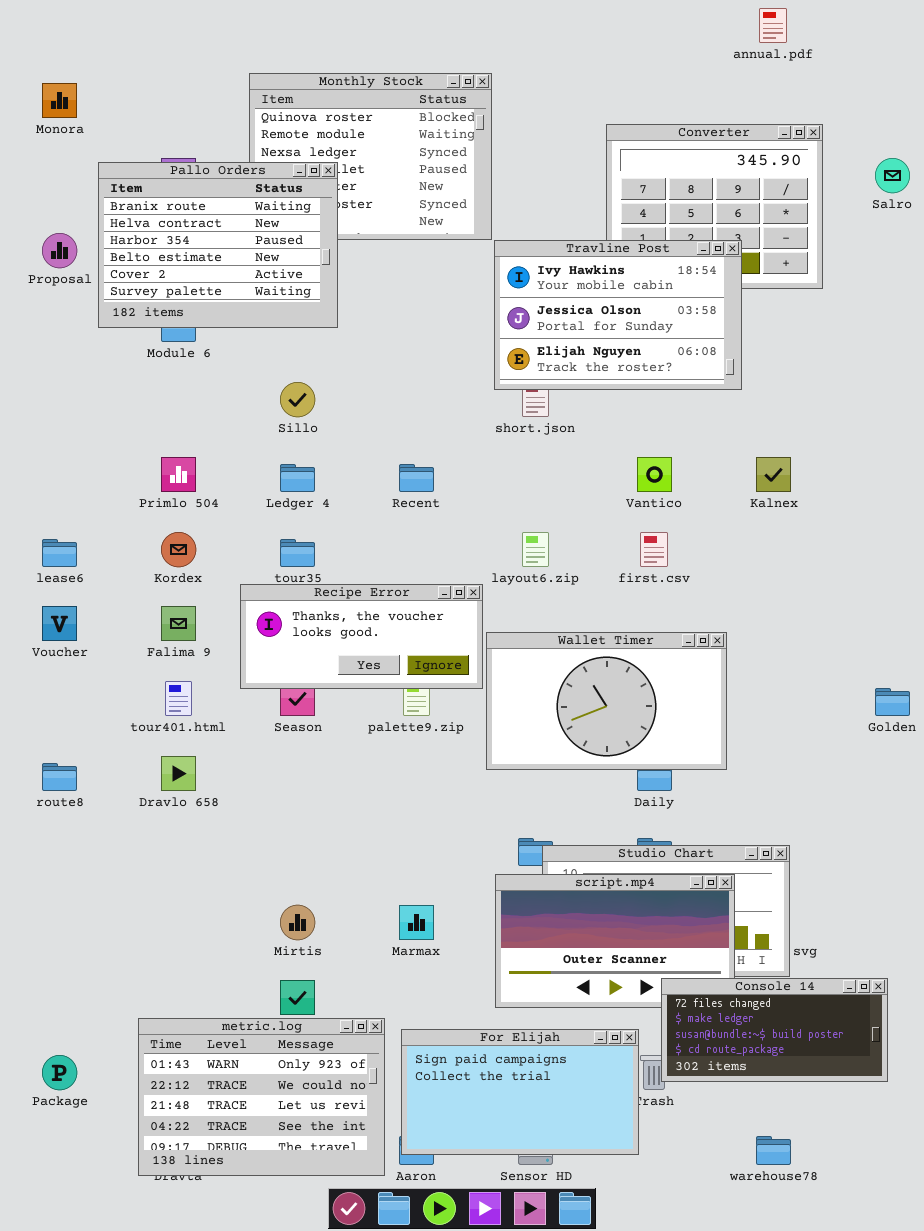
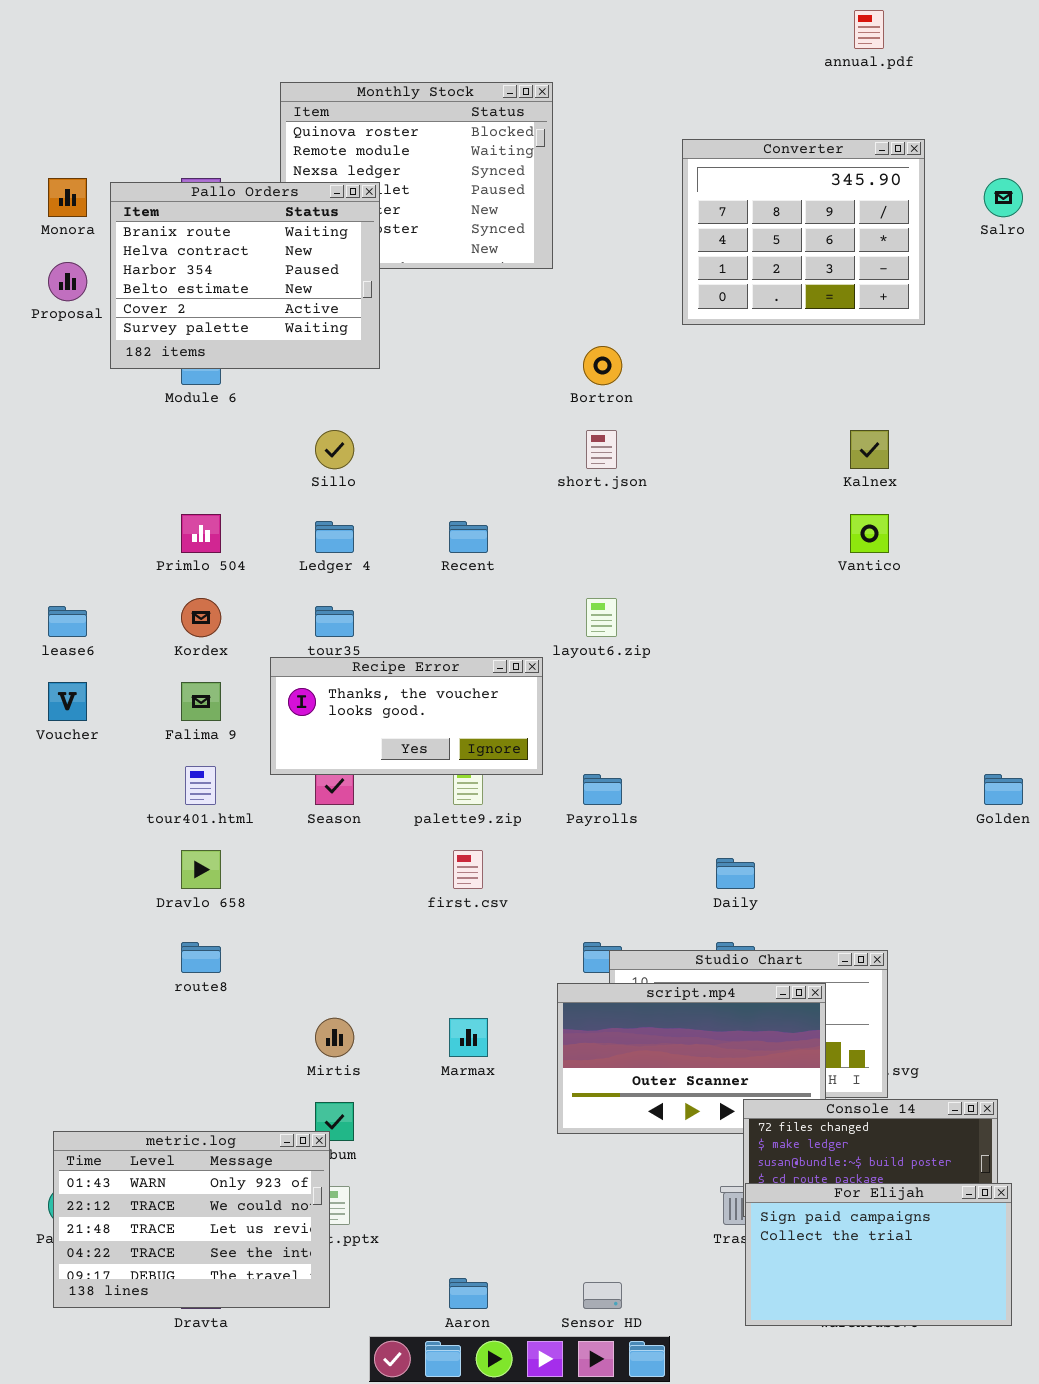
Monora: [42,83,77,118] -> [48,178,87,217], moved
Travline Post: [494,240,742,390] -> none, closed
Vantico: [637,457,672,492] -> [850,514,889,553], moved
Kalnex: [756,457,791,492] -> [850,430,889,469], moved
first.csv: [640,532,668,567] -> [453,850,483,889], moved
Wallet Timer: [486,632,727,770] -> none, closed
route8: [42,763,77,791] -> [181,942,221,973], moved
metric.log: [138,1018,385,1176] -> [53,1131,330,1308], moved
For Elijah: [401,1029,639,1155] -> [745,1183,1012,1326], moved

